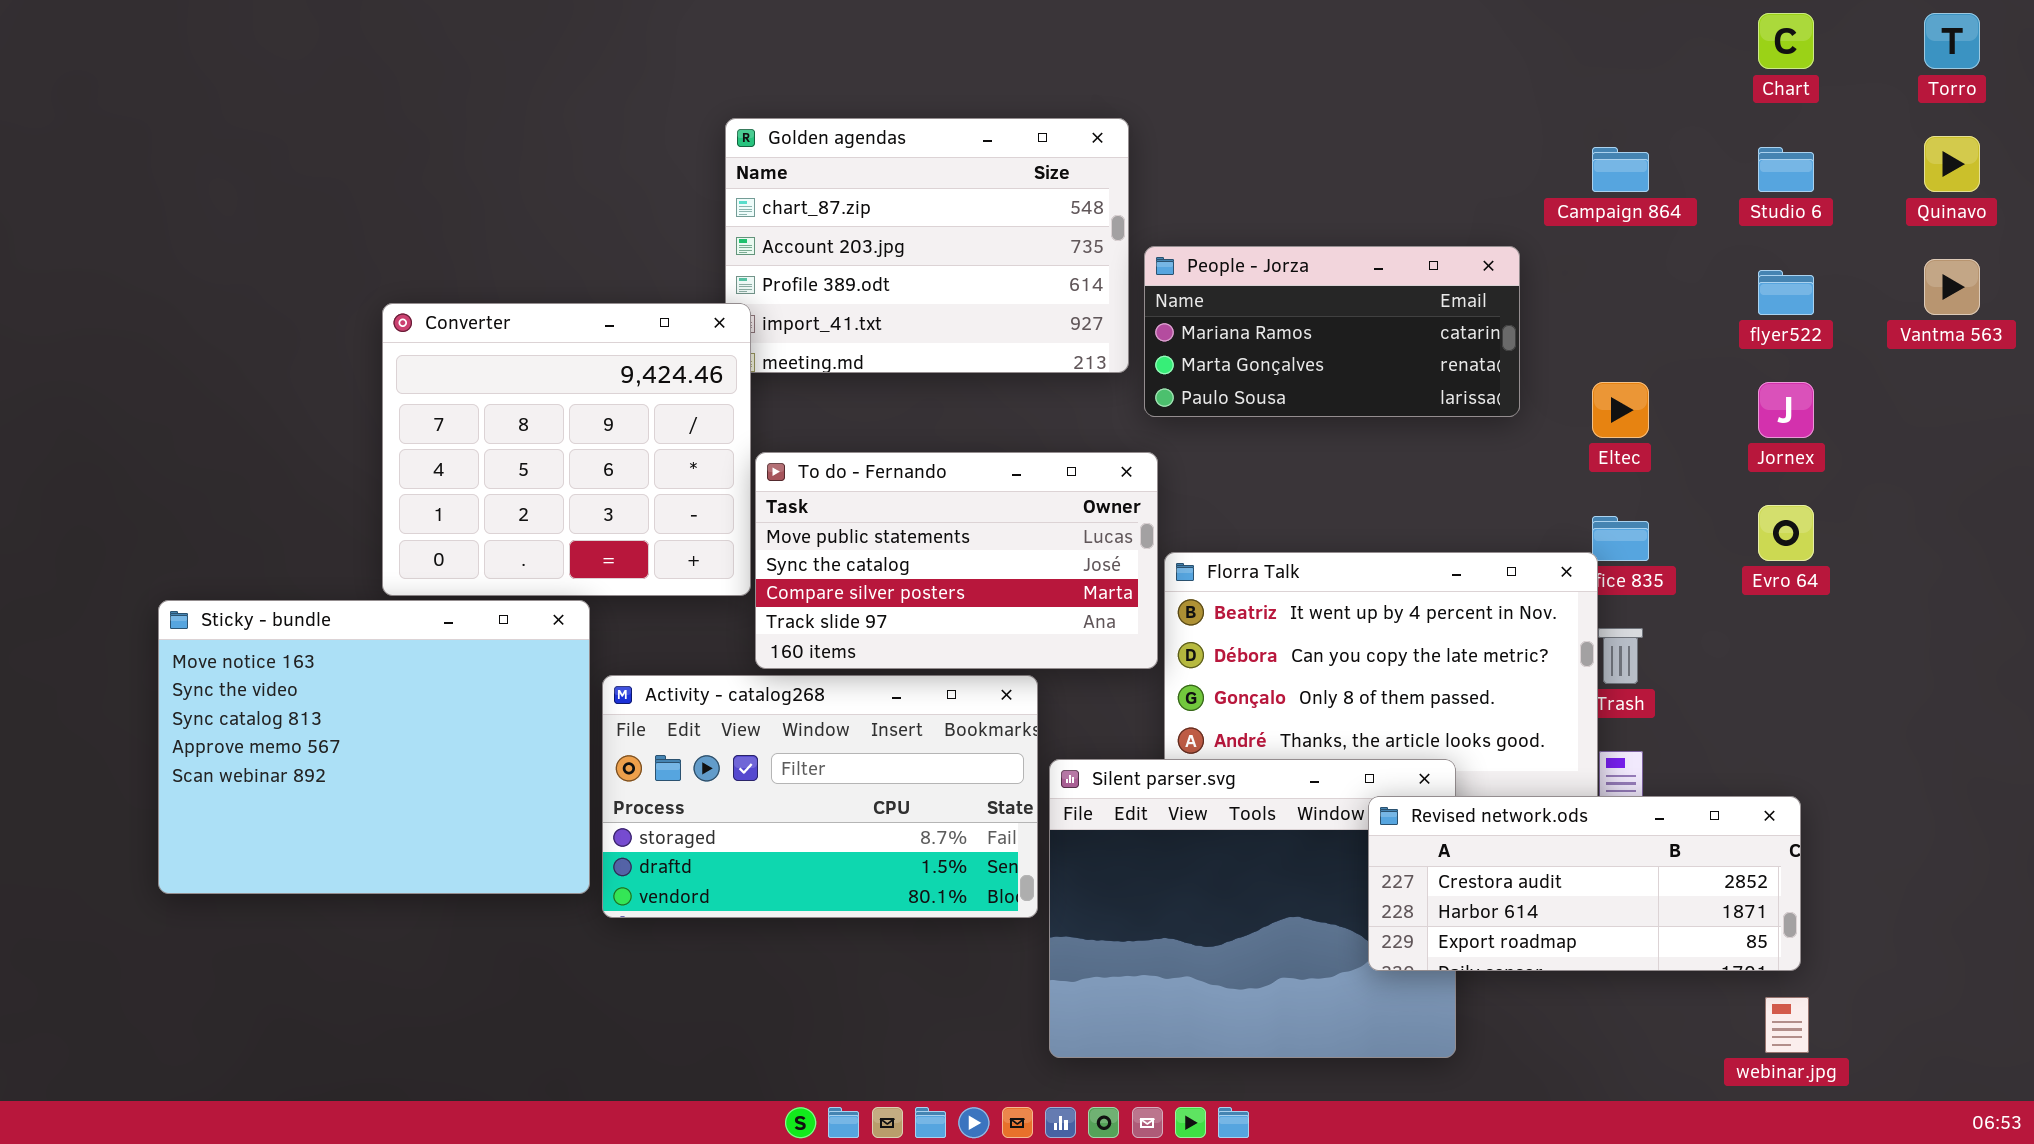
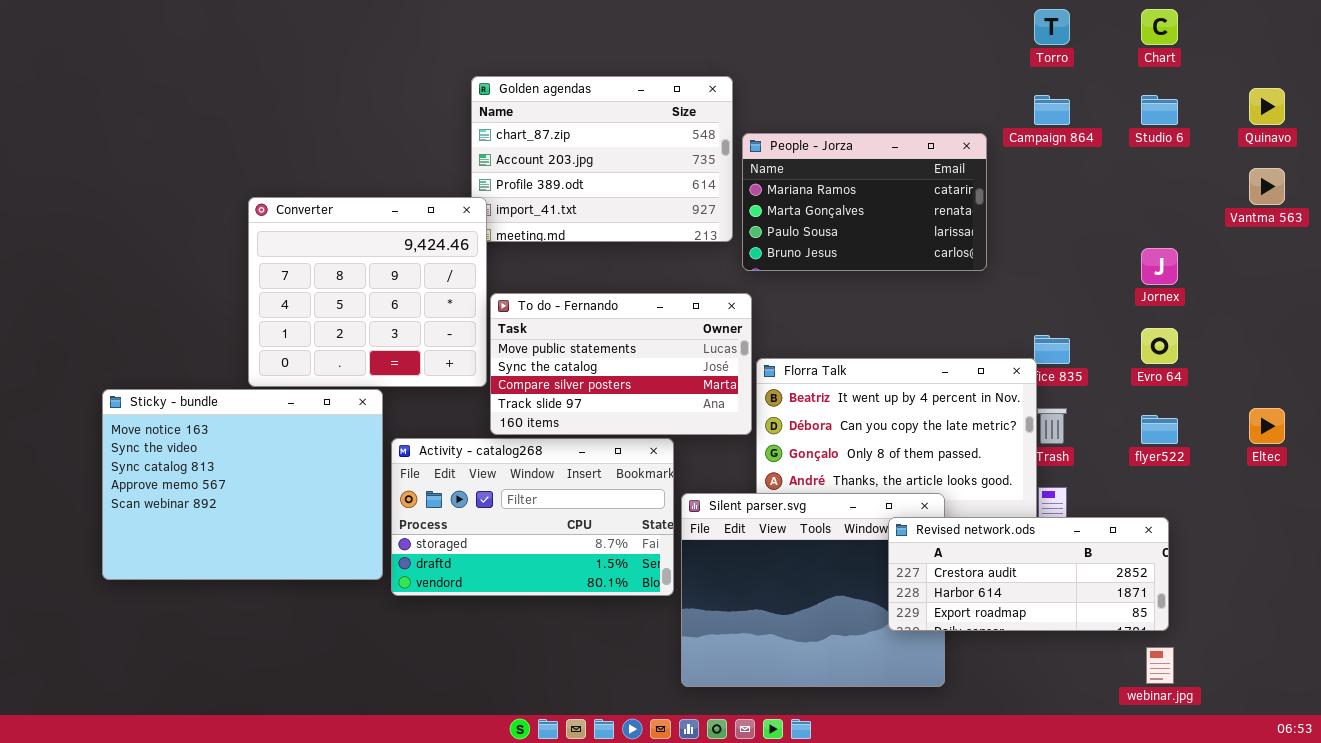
Torro: [1924,13,1980,69] -> [1034,9,1070,45], moved
People - Jorza: [1144,246,1520,417] -> [742,133,987,271], resized
flyer522: [1758,270,1814,315] -> [1141,415,1178,444], moved
Eltec: [1592,382,1649,438] -> [1249,408,1285,444], moved

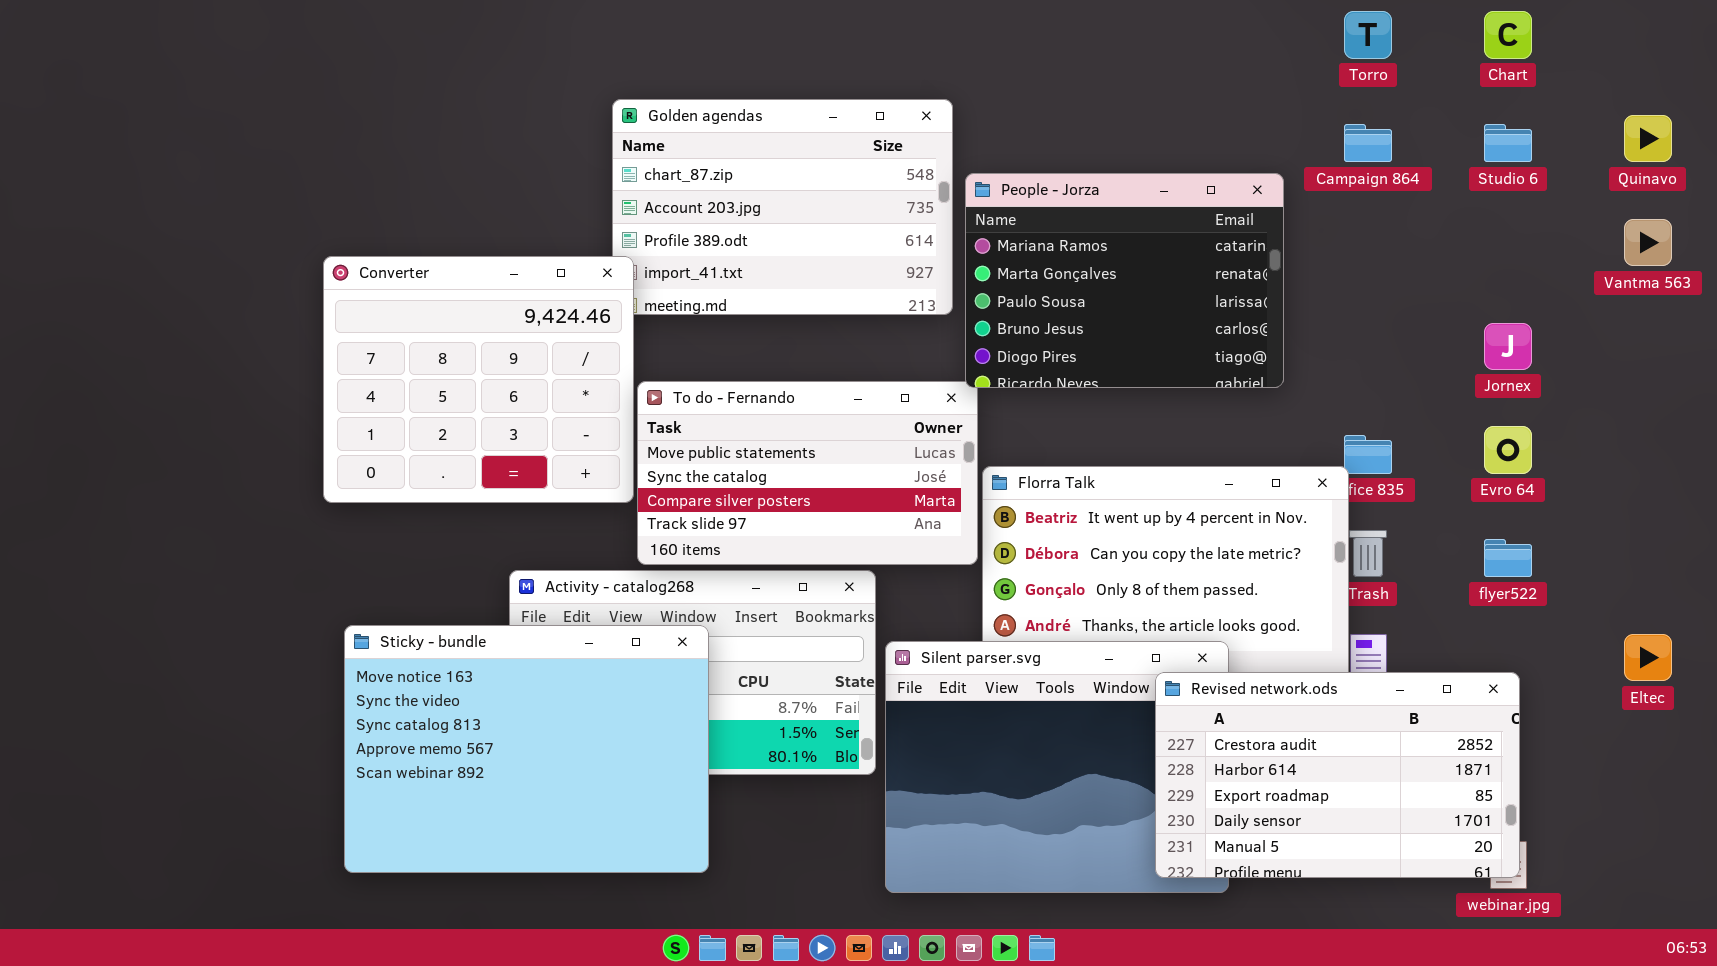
People - Jorza: [742,133,987,271] -> [965,173,1284,388], resized
Sticky - bundle: [102,389,383,580] -> [344,625,709,873], moved
Eltec: [1249,408,1285,444] -> [1624,634,1672,681], moved
Revised network.ods: [888,517,1169,631] -> [1155,672,1520,878], resized

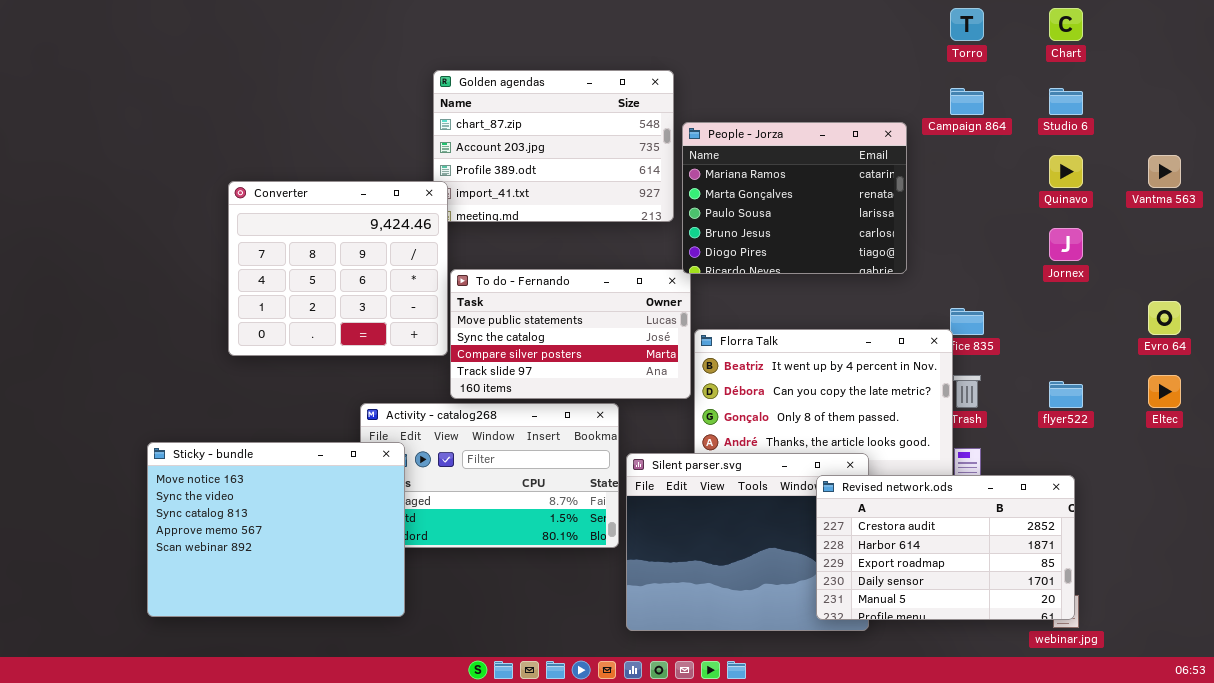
Quinavo: [1624,115,1672,162] -> [1049,155,1083,188], moved
Evro 64: [1484,426,1532,474] -> [1148,301,1181,335], moved
Sticky - bundle: [344,625,709,873] -> [147,442,405,617], moved
Eltec: [1624,634,1672,681] -> [1148,375,1181,408], moved

